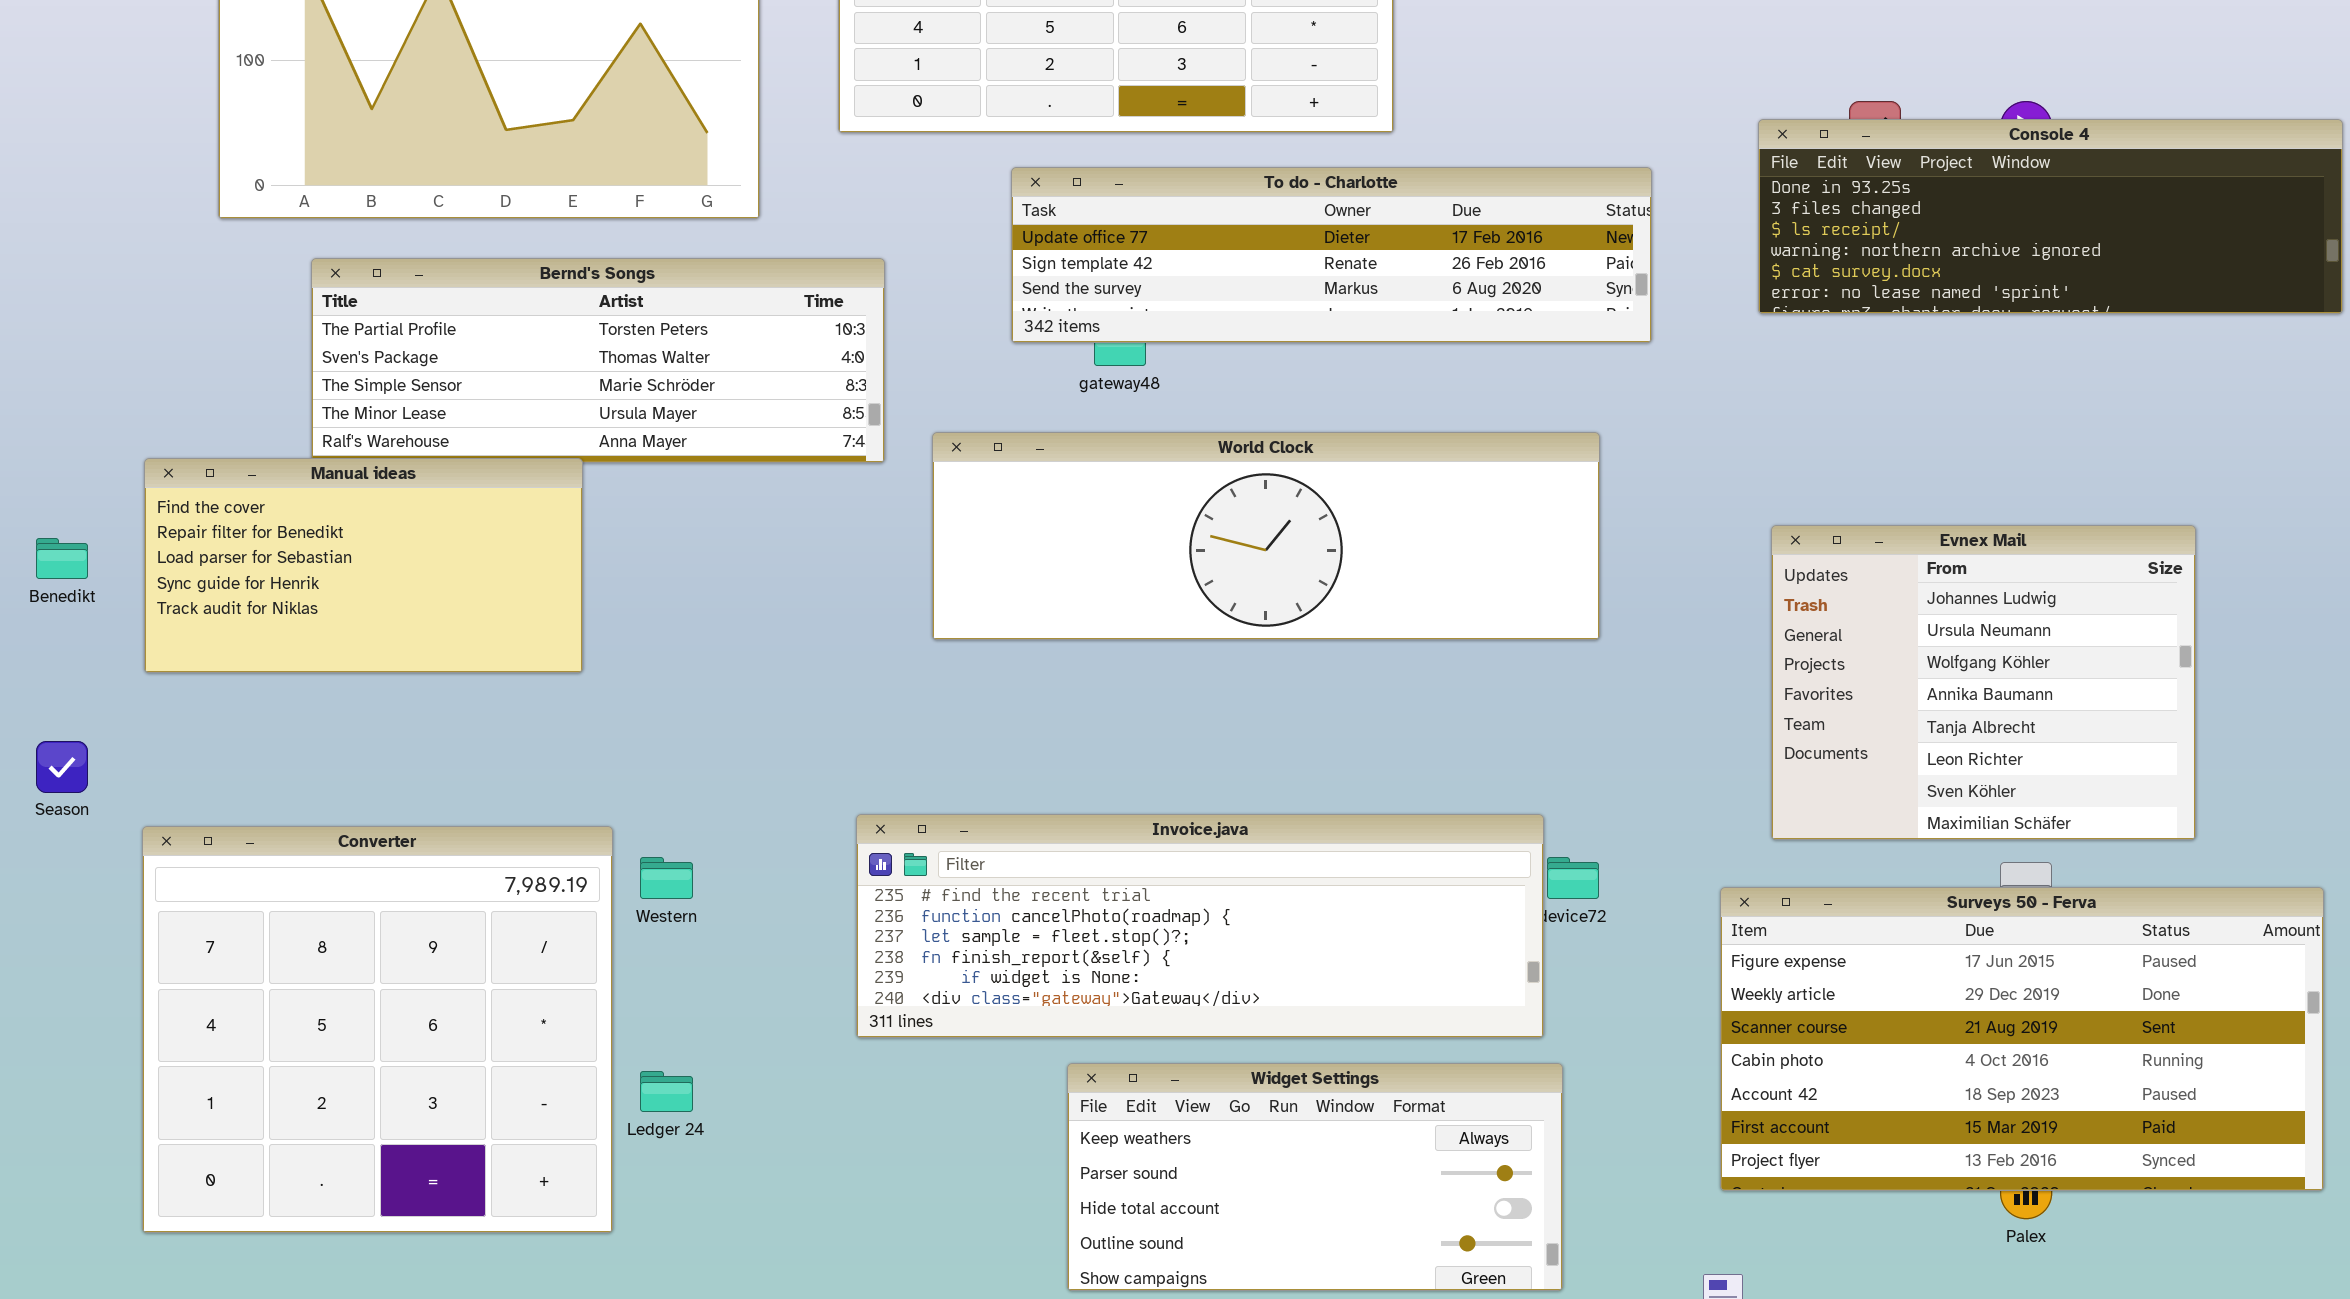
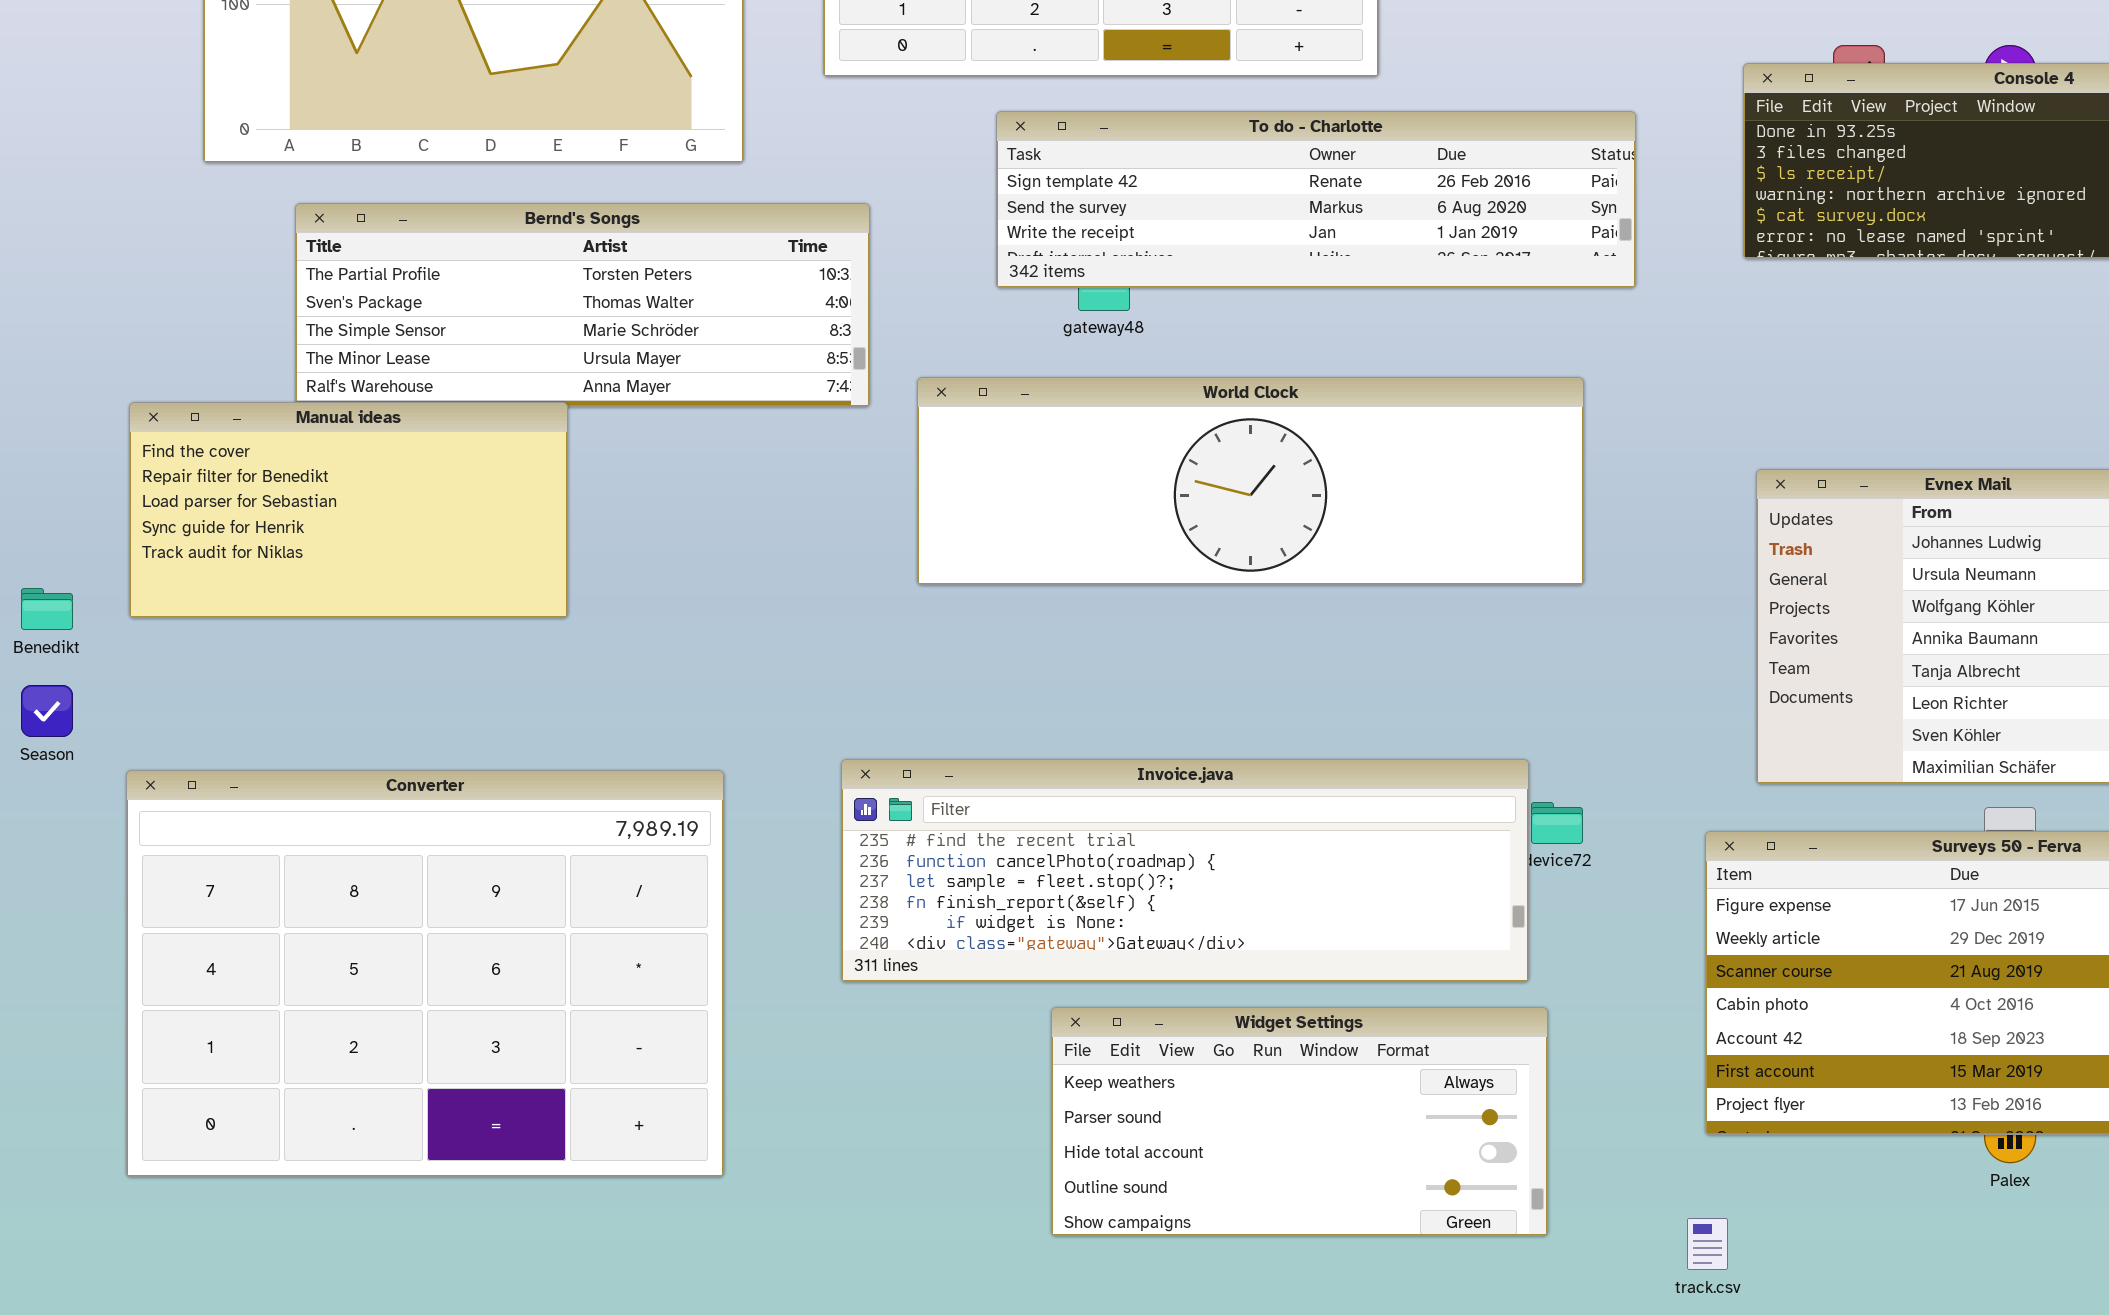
To do - Charlotte: [1011,167,1652,343] -> [996,111,1636,288], scrolled down 1 row
Benedikt: [36,538,88,579] -> [21,588,73,630], moved
Converter: [142,826,613,1233] -> [126,770,724,1177], resized

